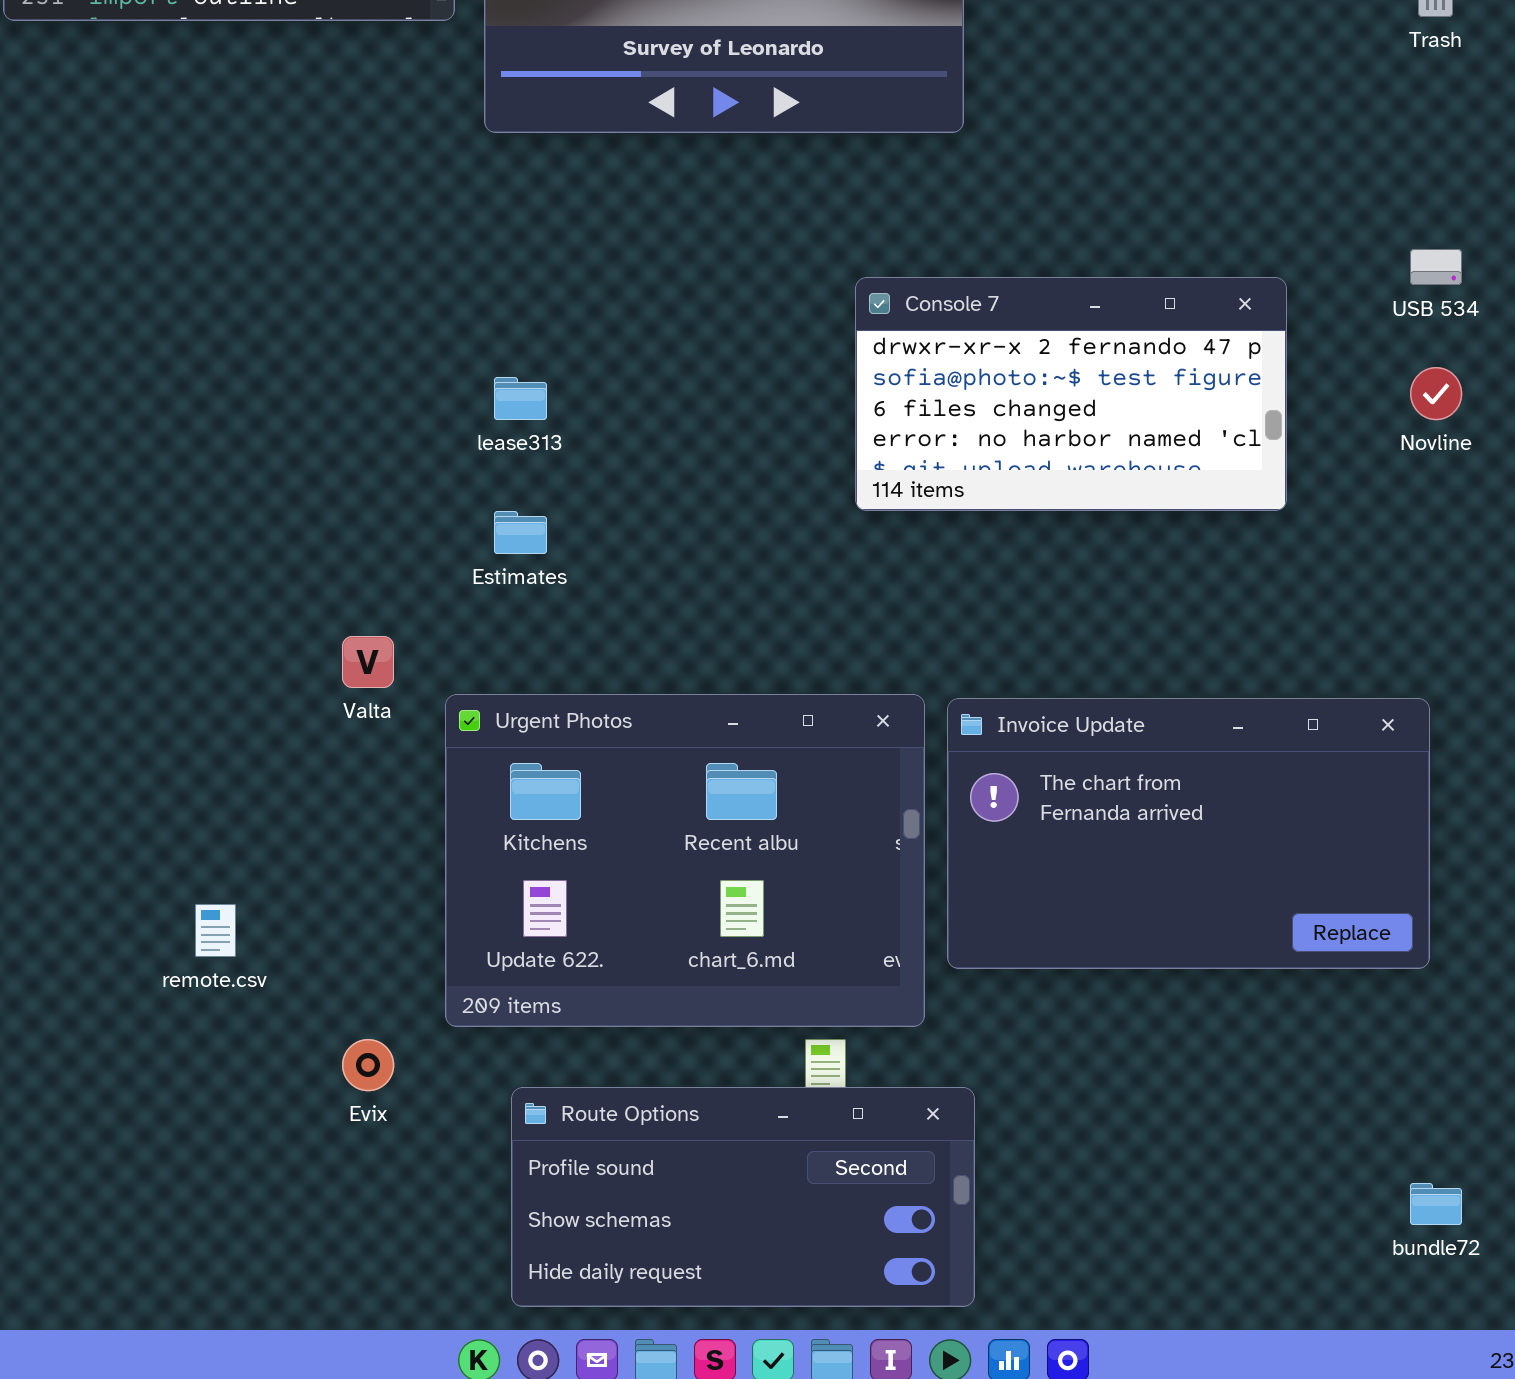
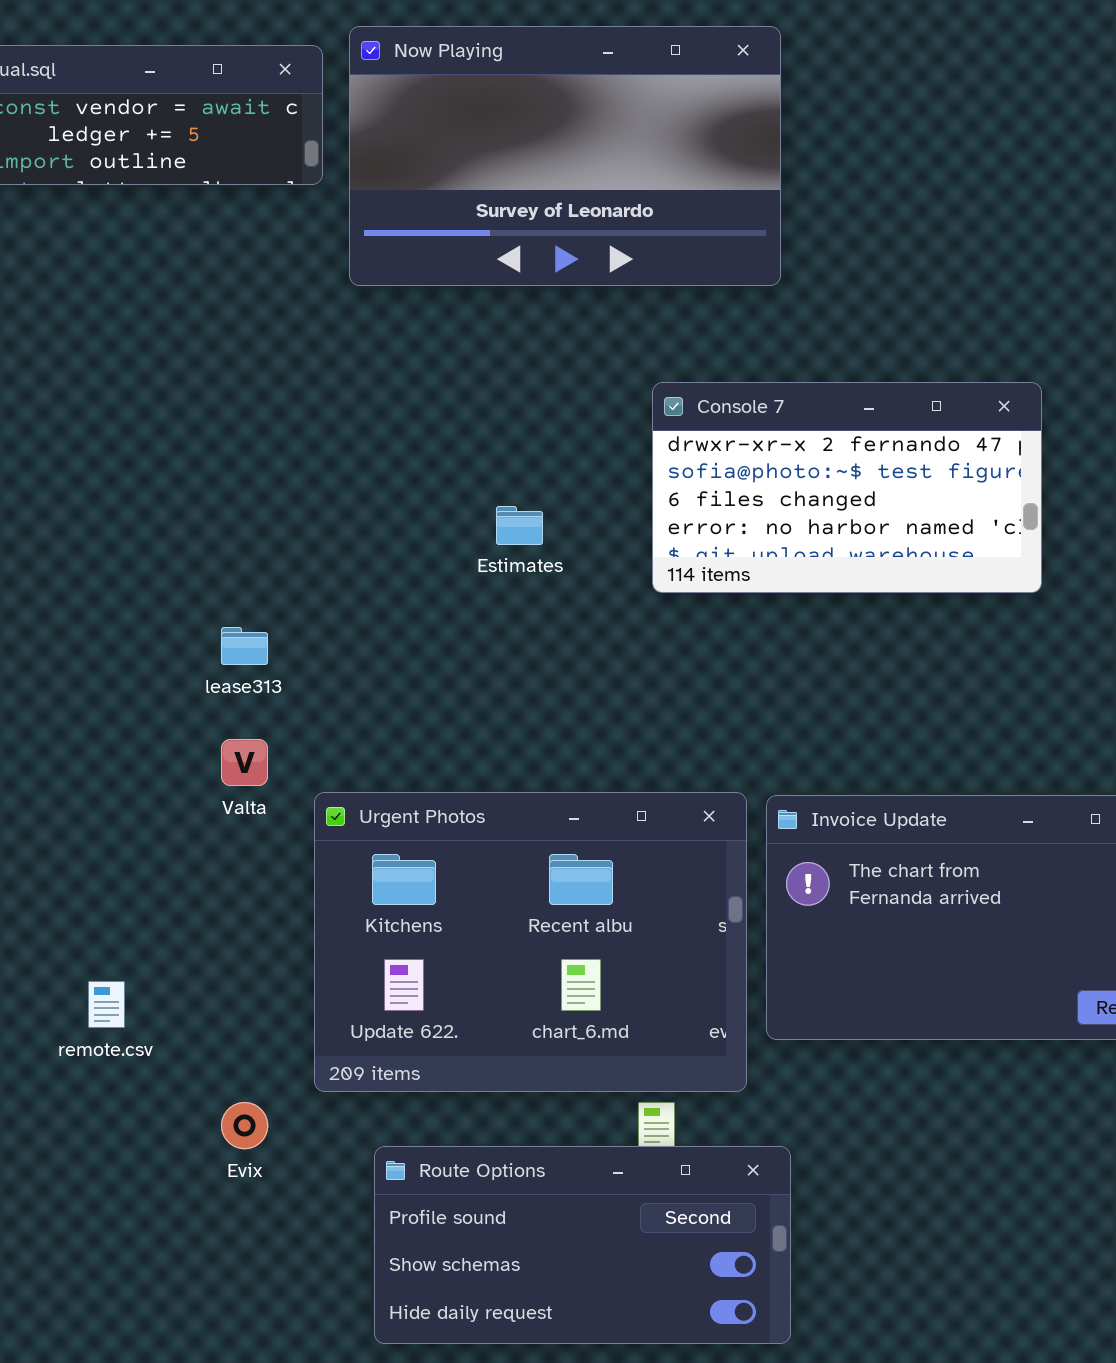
Console 7: [855,277,1287,511] -> [652,382,1042,593], moved
lease313: [494,377,547,420] -> [221,627,268,665], moved
Estimates: [494,511,547,554] -> [496,506,543,545], moved

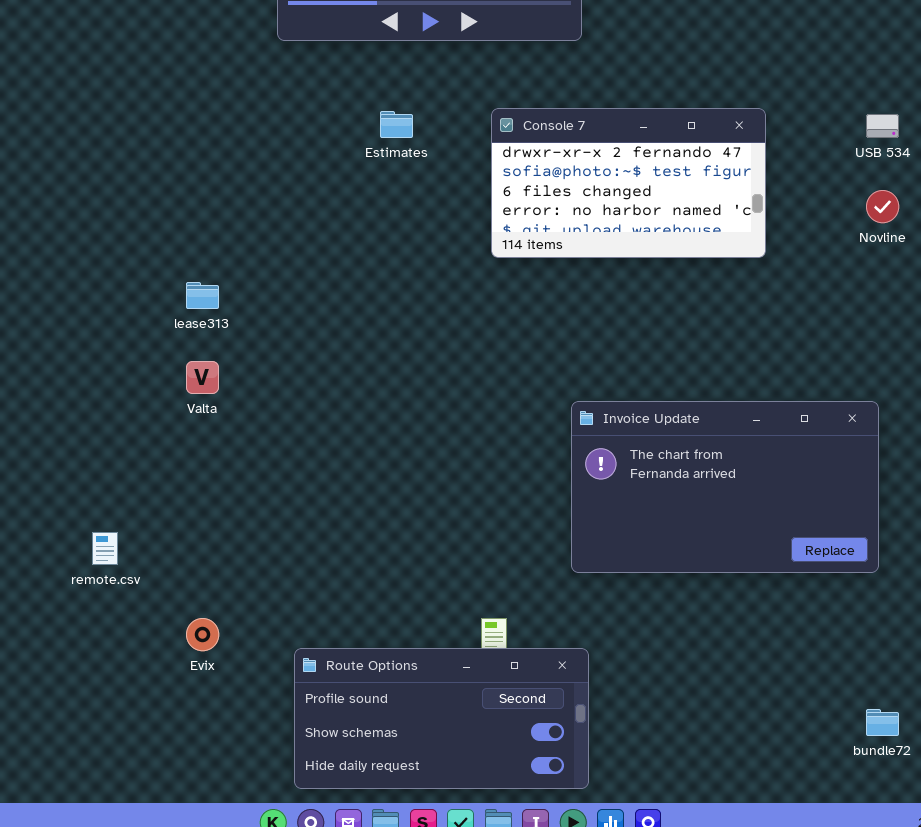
Estimates: [496,506,543,545] -> [380,111,413,138], moved
Urgent Photos: [314,792,747,1092] -> none, closed

